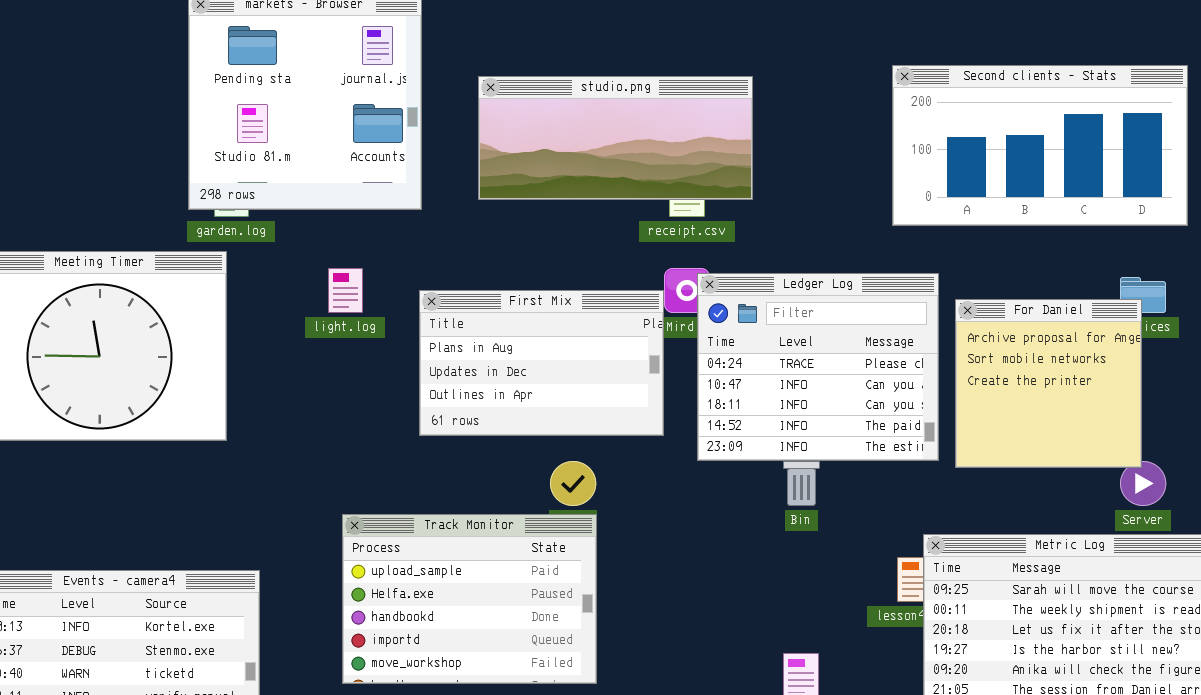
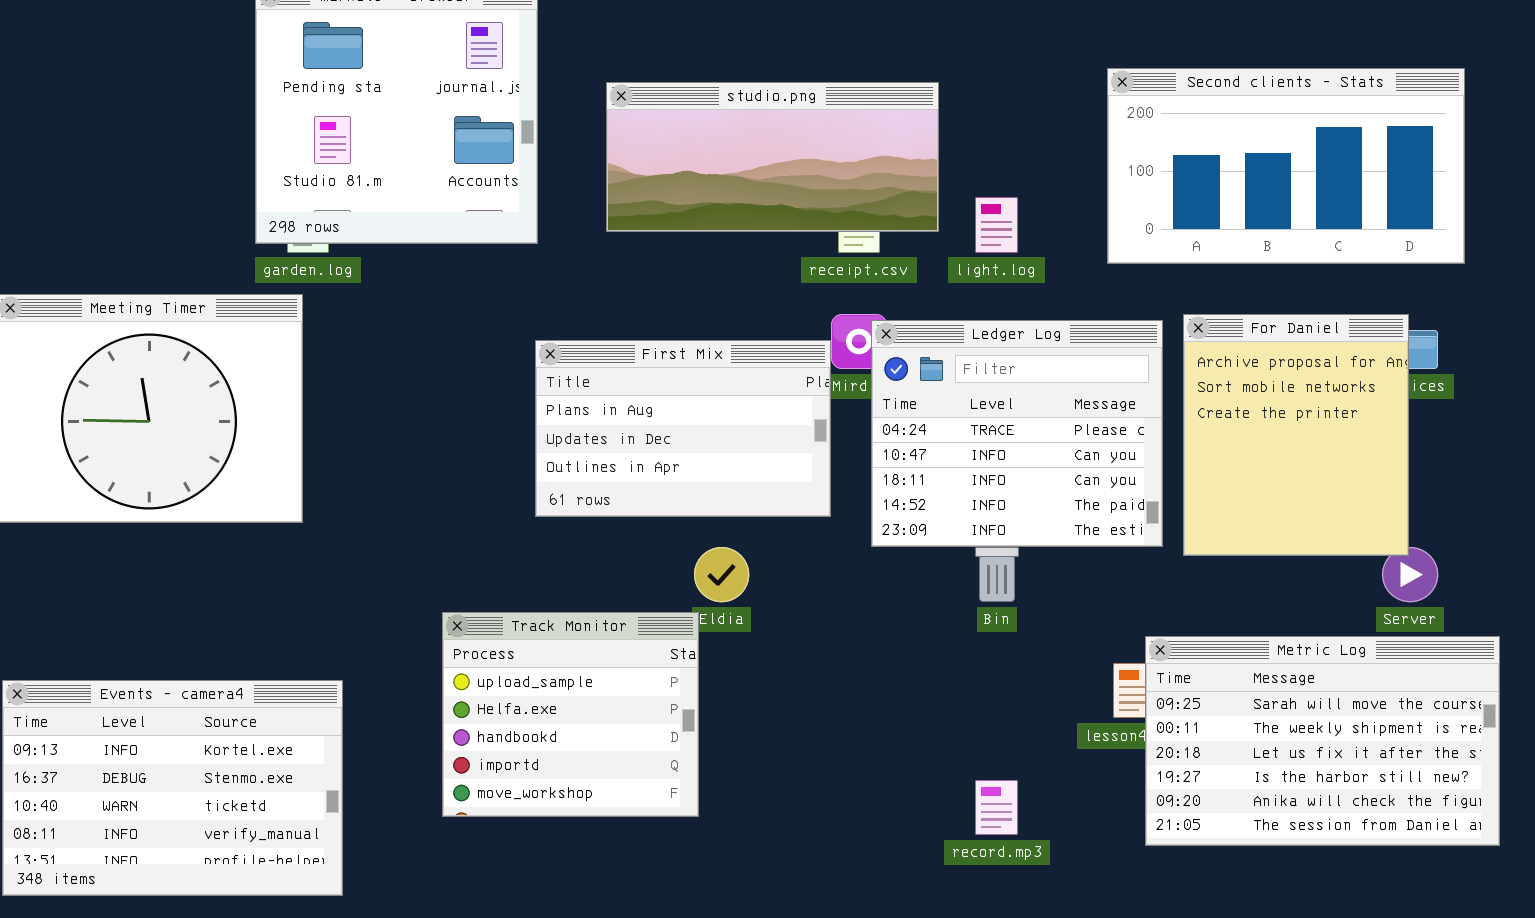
light.log: [328,268,363,313] -> [975,197,1018,253], moved
For Daniel: [955,299,1142,468] -> [1183,314,1409,556], resized
Track Monitor: [342,514,597,684] -> [442,612,699,817], resized

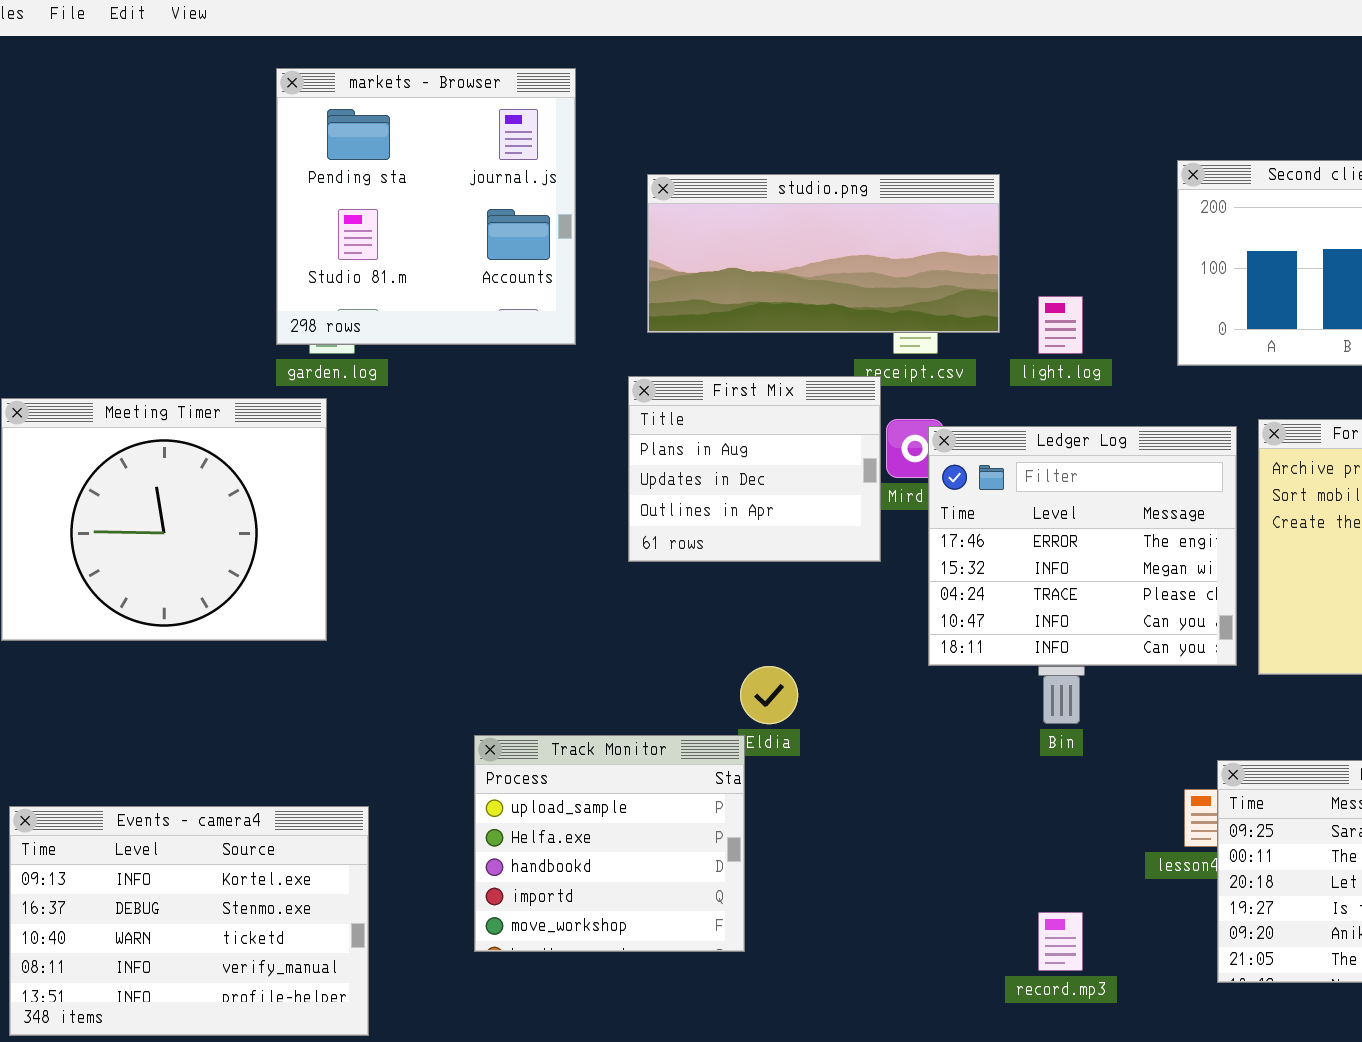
Ledger Log: [871,320,1163,547] -> [928,426,1237,666], scrolled up 2 rows
First Mix: [535,340,831,517] -> [628,376,881,562], moved, resized

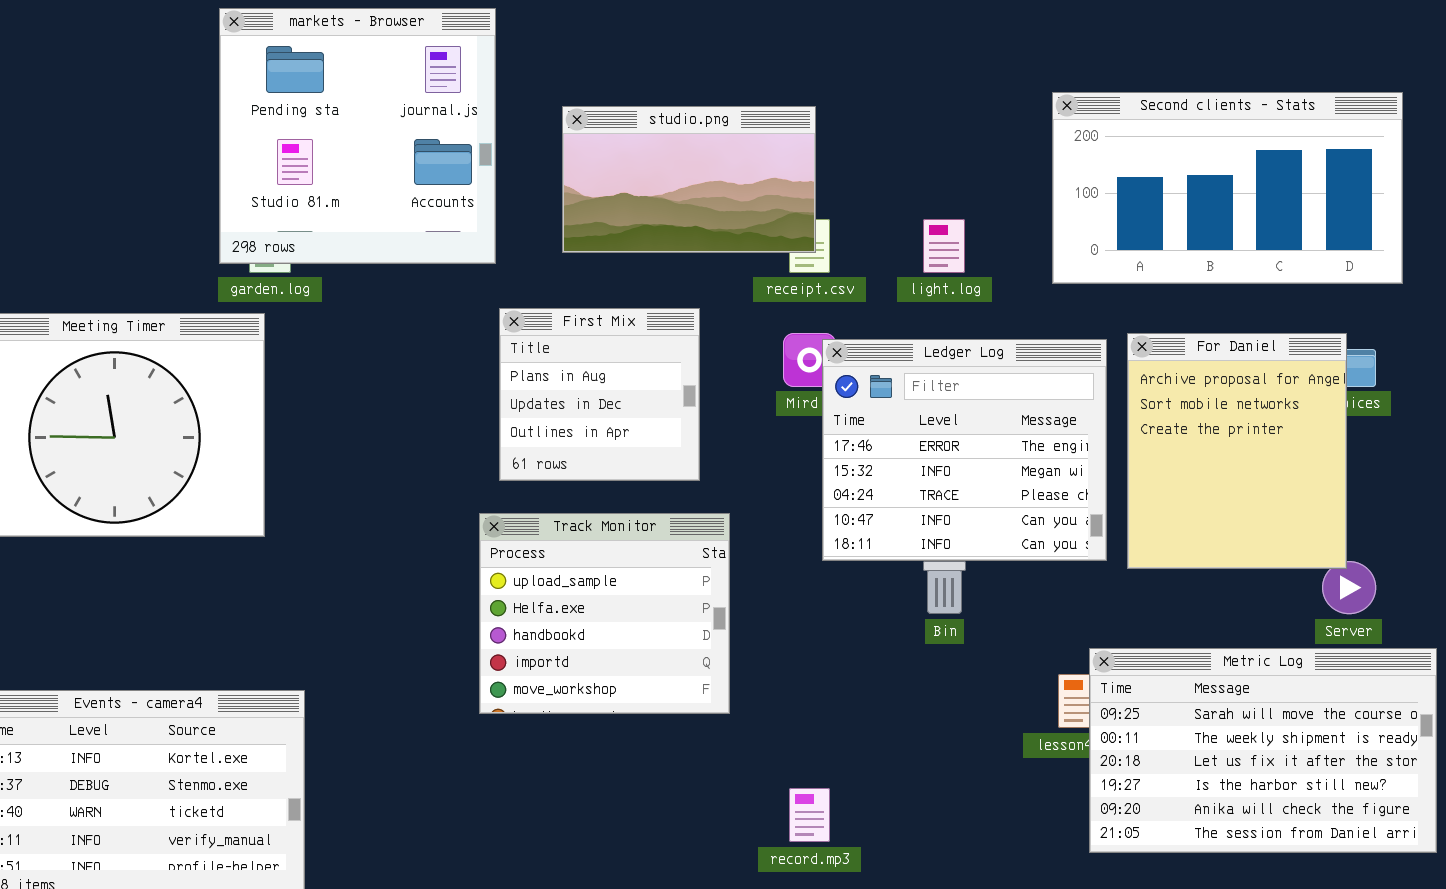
studio.png: [647,174,1000,333] -> [562,106,816,253], resized
First Mix: [628,376,881,562] -> [499,308,700,481], moved, resized
Track Monitor: [474,735,745,952] -> [479,513,730,714], moved
record.mp3: [1038,912,1083,971] -> [789,788,830,842], moved

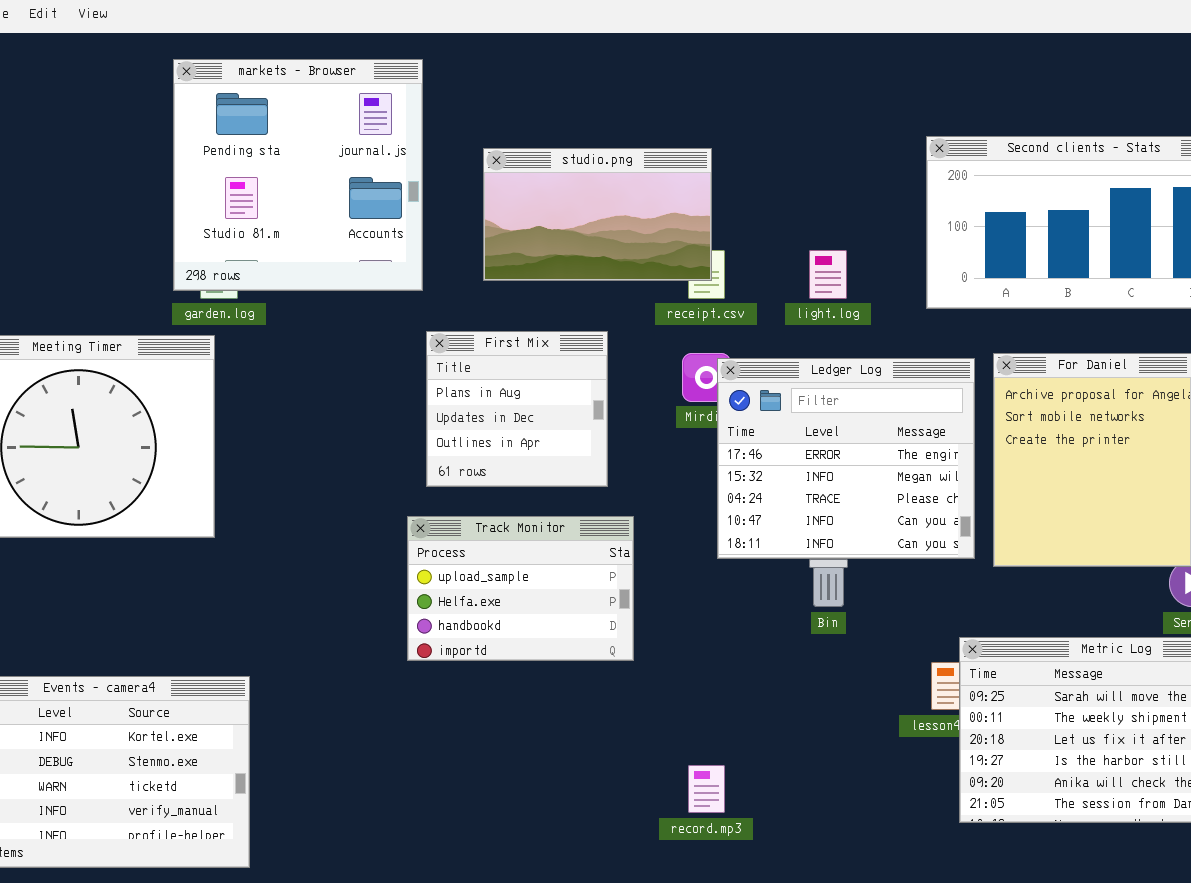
Track Monitor: [479,513,730,714] -> [407,516,634,661], resized

